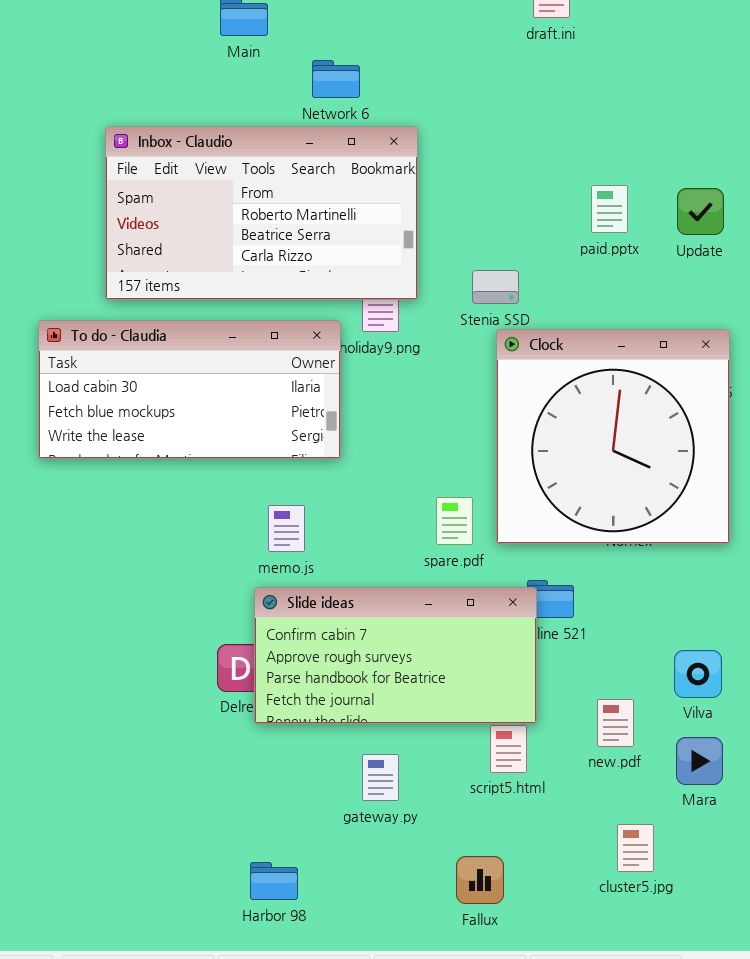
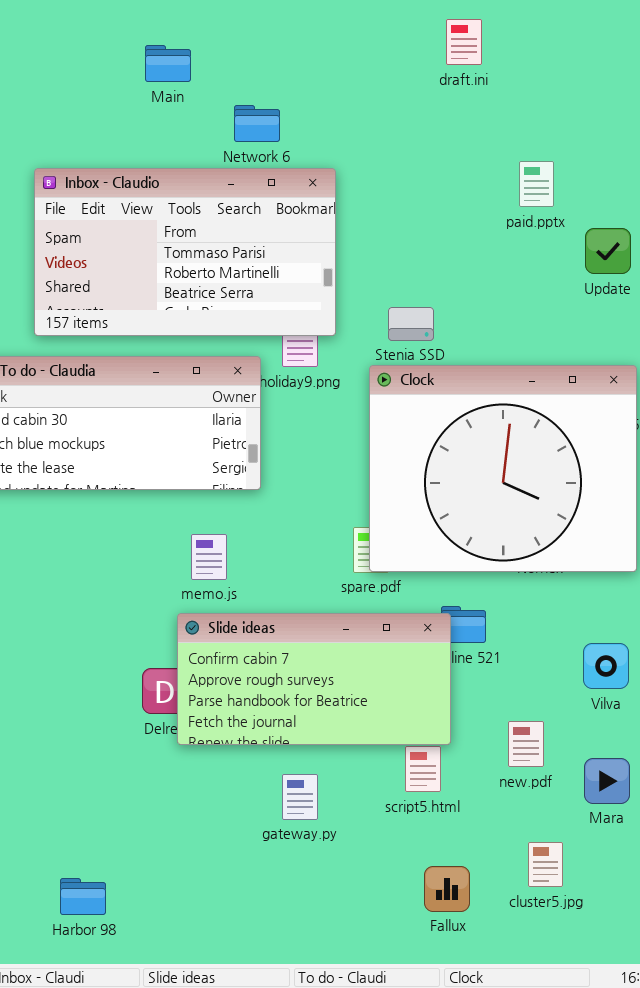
Inbox - Claudio: [105,126,418,300] -> [34,168,336,336], scrolled up 1 row
paid.pptx: [591,185,628,233] -> [519,161,554,207], moved
Clock: [496,329,730,544] -> [369,365,637,572], resized
Vilva: [674,650,722,698] -> [583,643,629,689], moved
Fallux: [456,856,504,904] -> [424,866,470,912], moved
Harbor 98: [250,862,298,900] -> [60,878,106,915], moved

